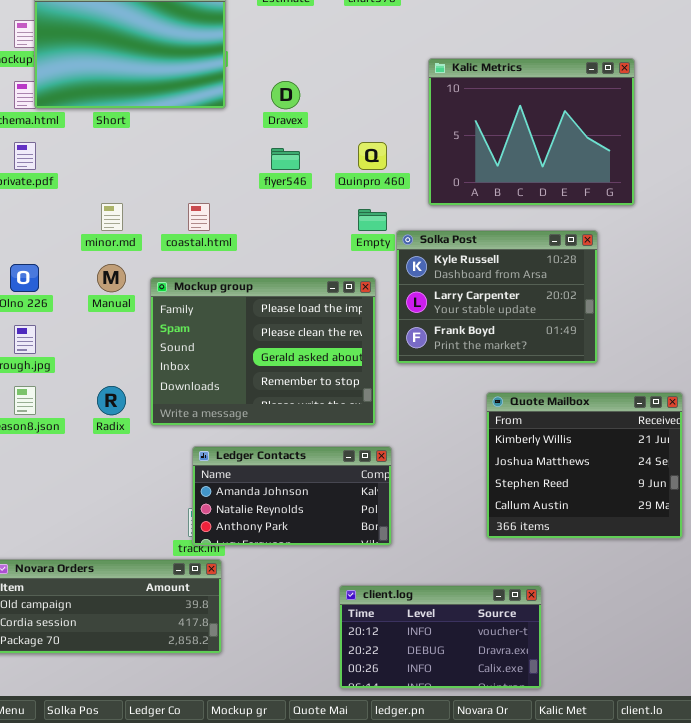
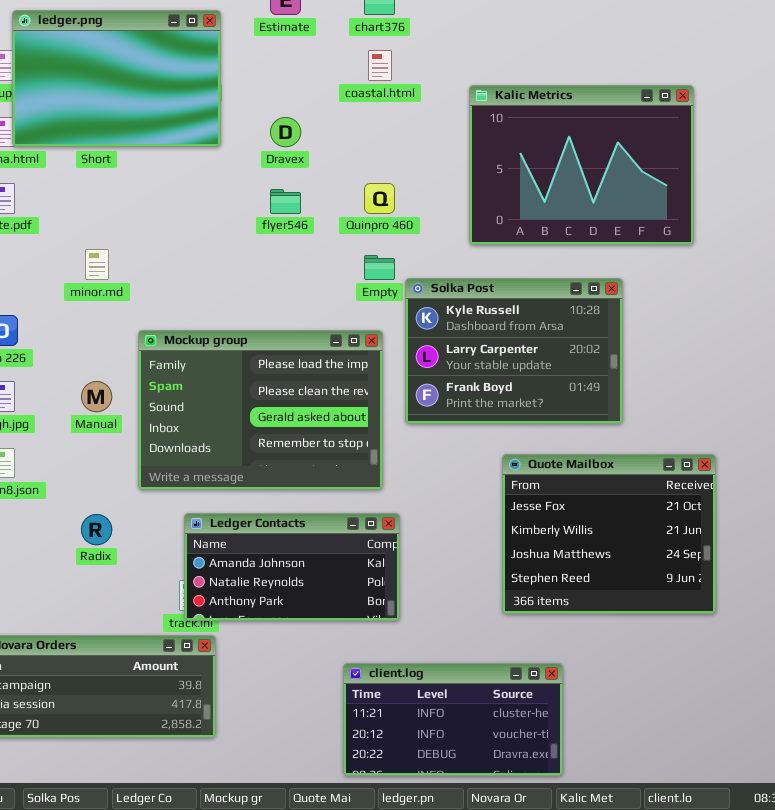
Kalic Metrics: [428,58,635,206] -> [469,85,694,245], moved
coastal.html: [188,203,210,231] -> [368,50,392,81], moved
Manual: [97,264,126,292] -> [81,381,112,412], moved
Radix: [97,386,126,415] -> [81,514,112,545], moved
Quote Mailbox: [486,392,683,539] -> [502,454,716,614], scrolled up 1 row
client.log: [339,585,542,689] -> [343,663,563,776], scrolled up 1 row

